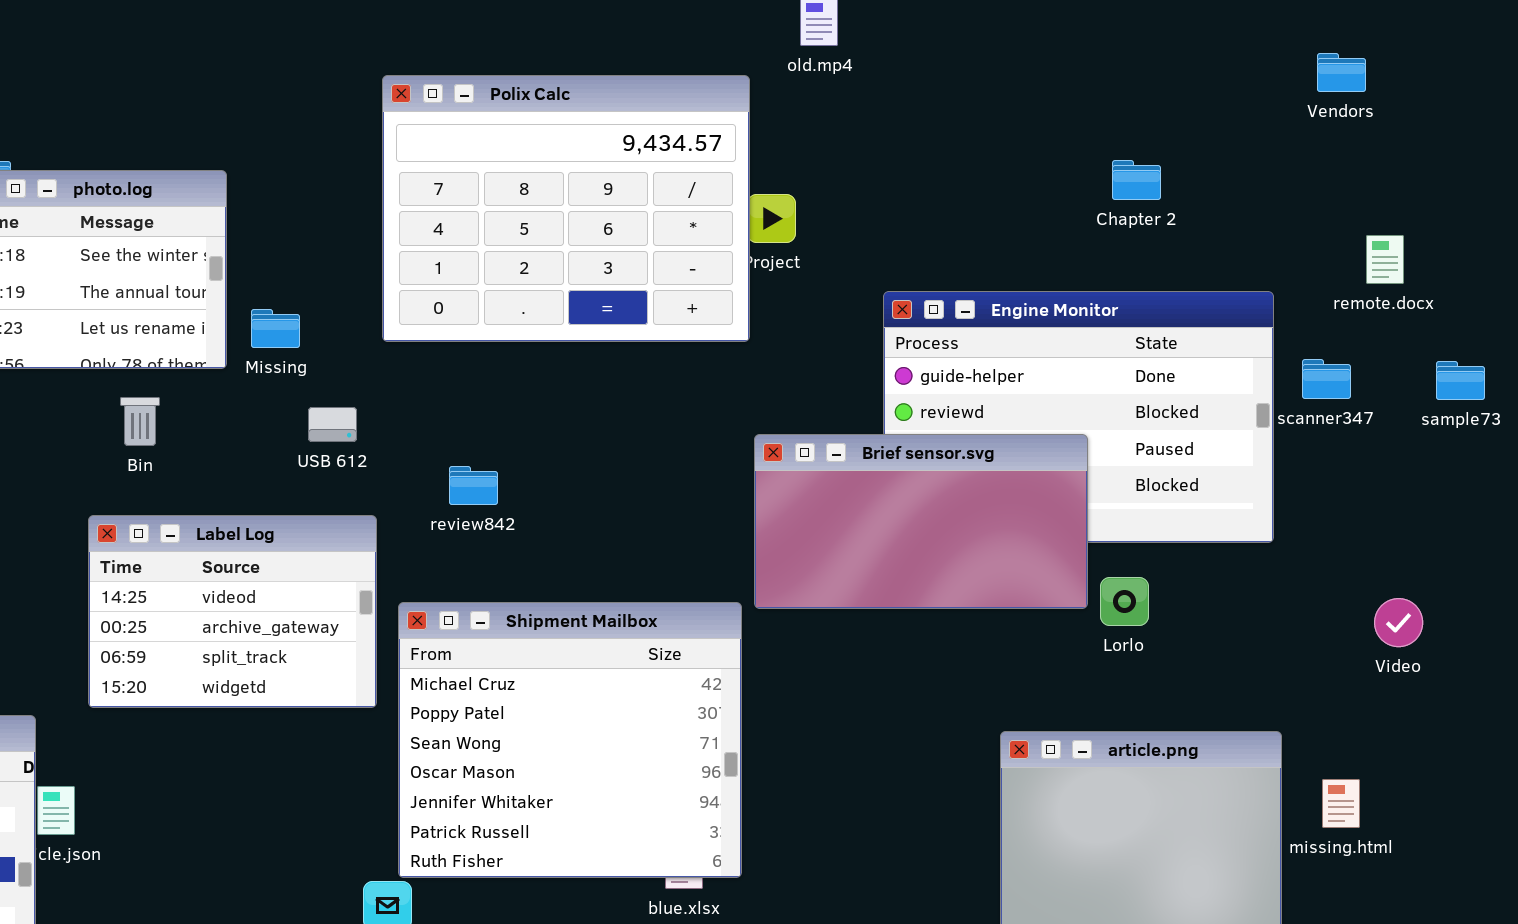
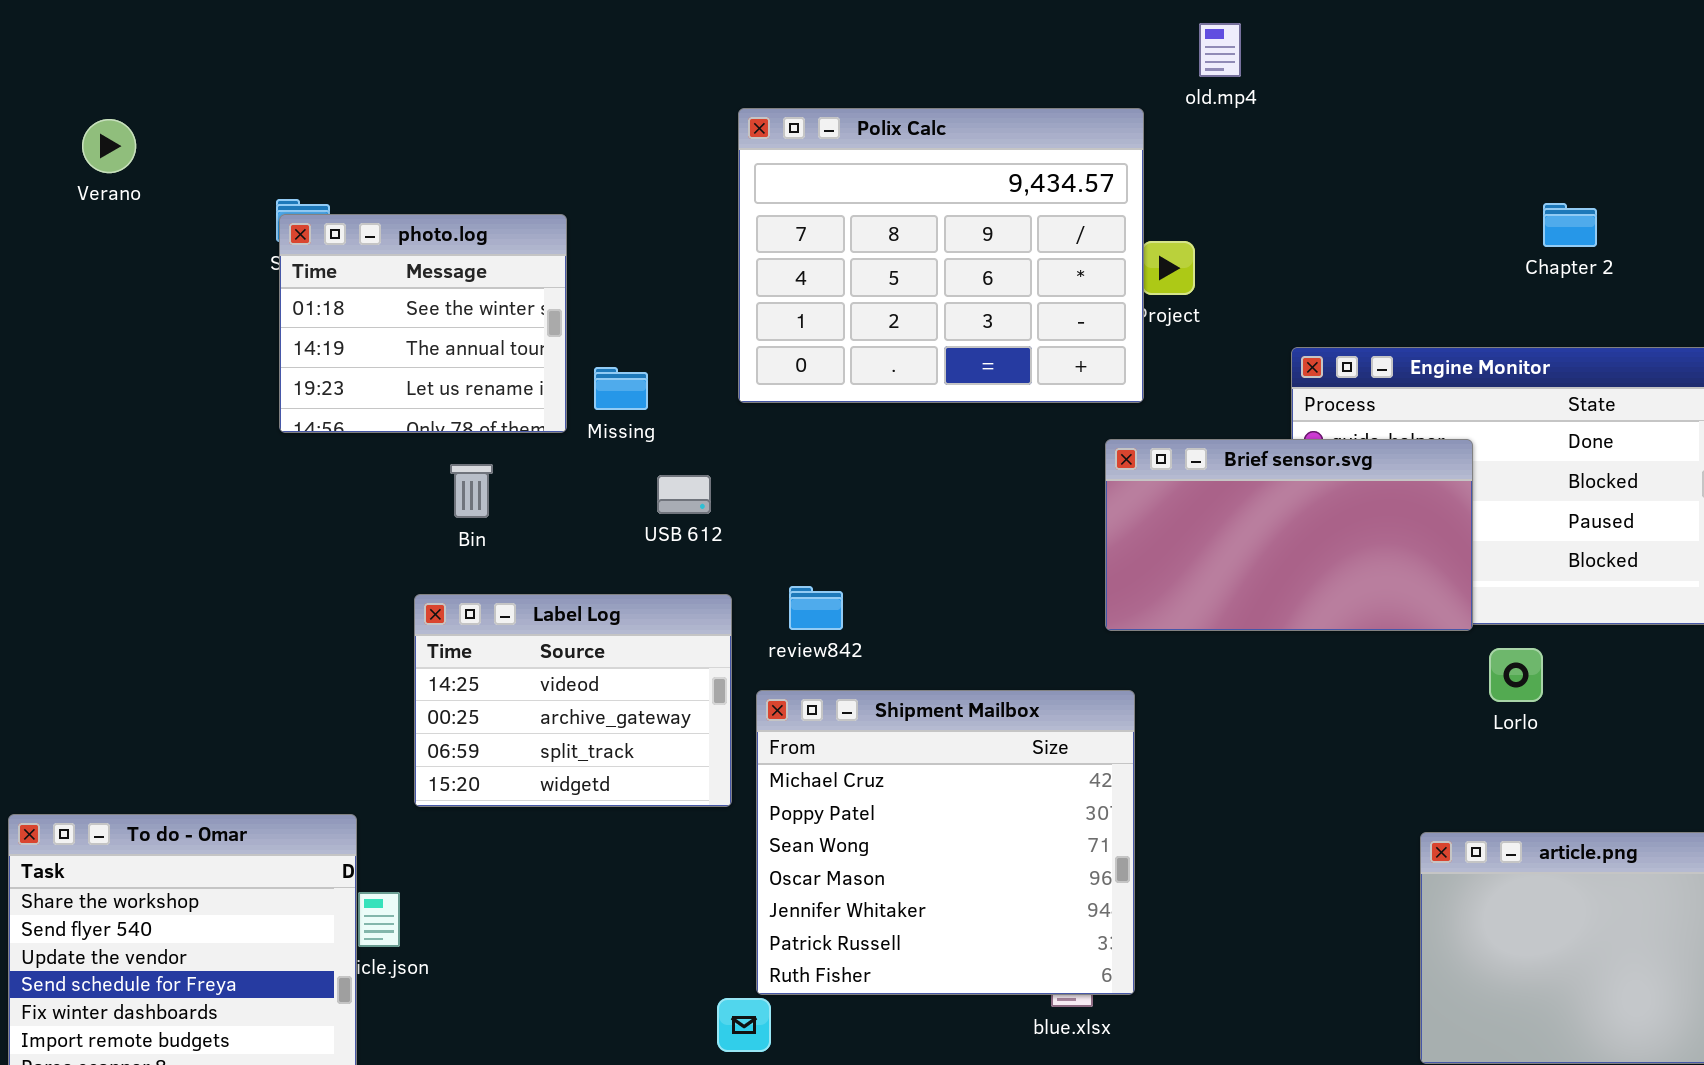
Brief sensor.svg: [754,434,1088,609] -> [1105,439,1473,631], moved
review842: [449,466,498,505] -> [789,586,843,630], moved
Lorlo: [1100,577,1149,626] -> [1489,648,1543,702], moved

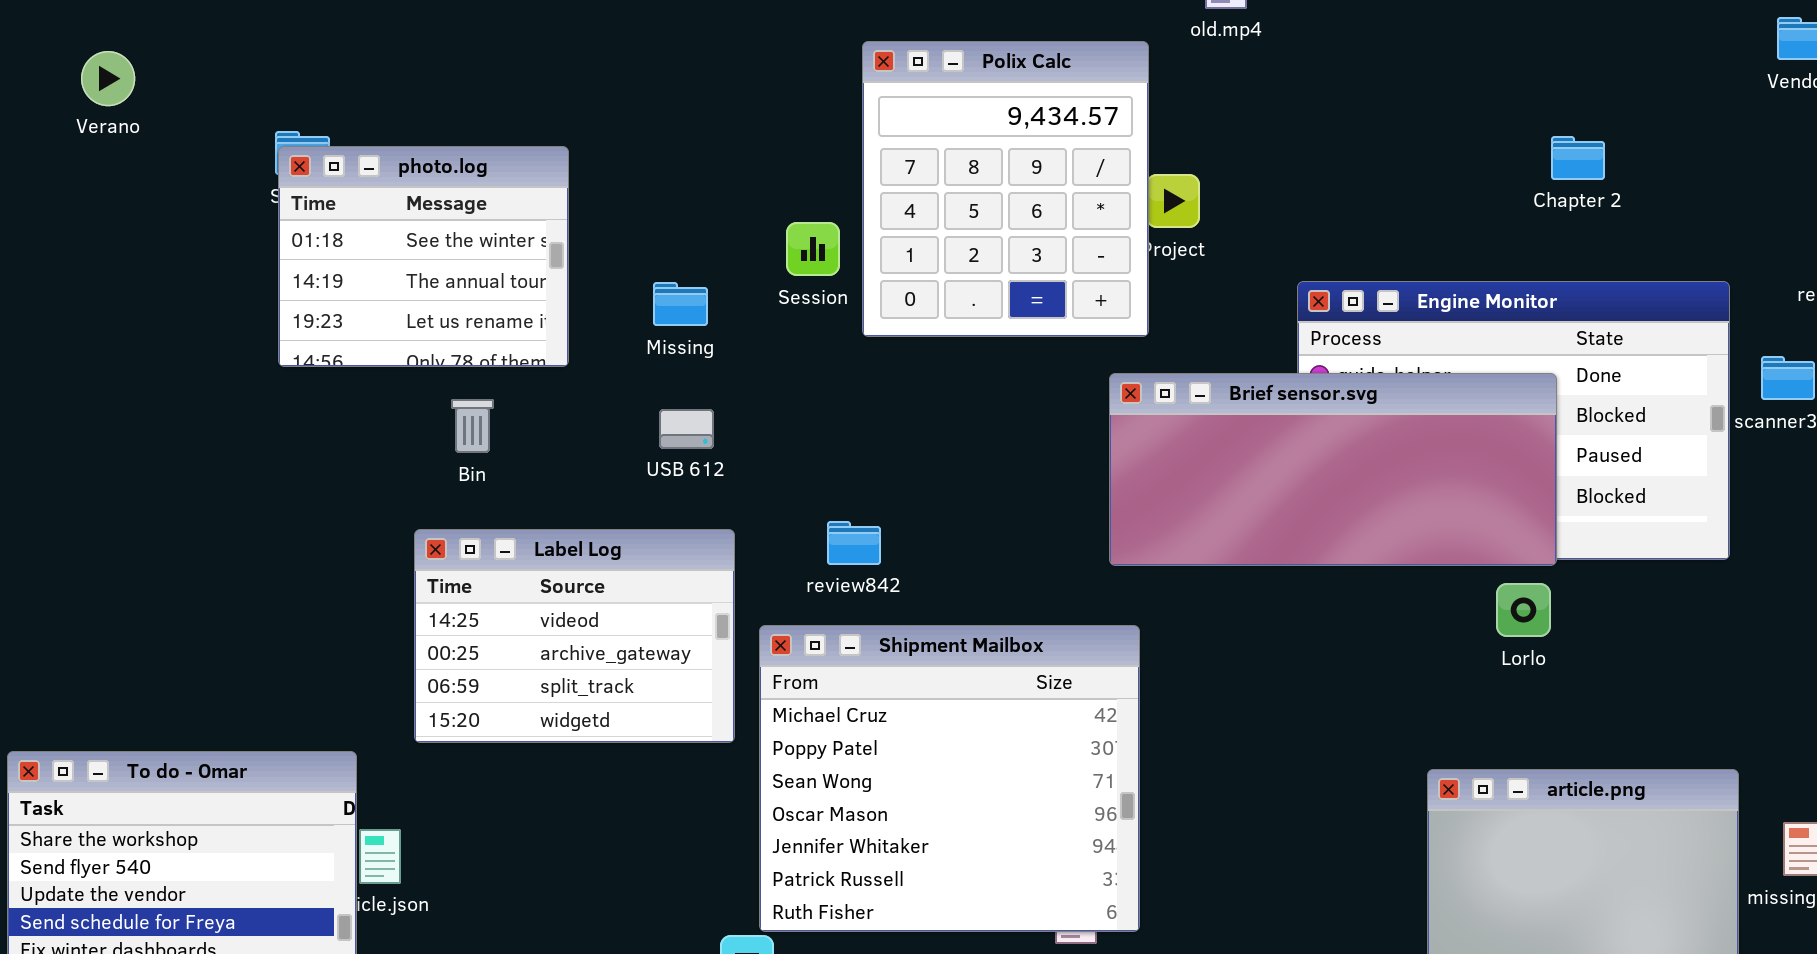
Polix Calc: [738,108,1144,403] -> [862,41,1149,337], resized
Missing: [594,367,648,410] -> [653,282,708,326], moved
Brief sensor.svg: [1105,439,1473,631] -> [1109,373,1557,566], resized
review842: [789,586,843,630] -> [827,521,881,565], moved

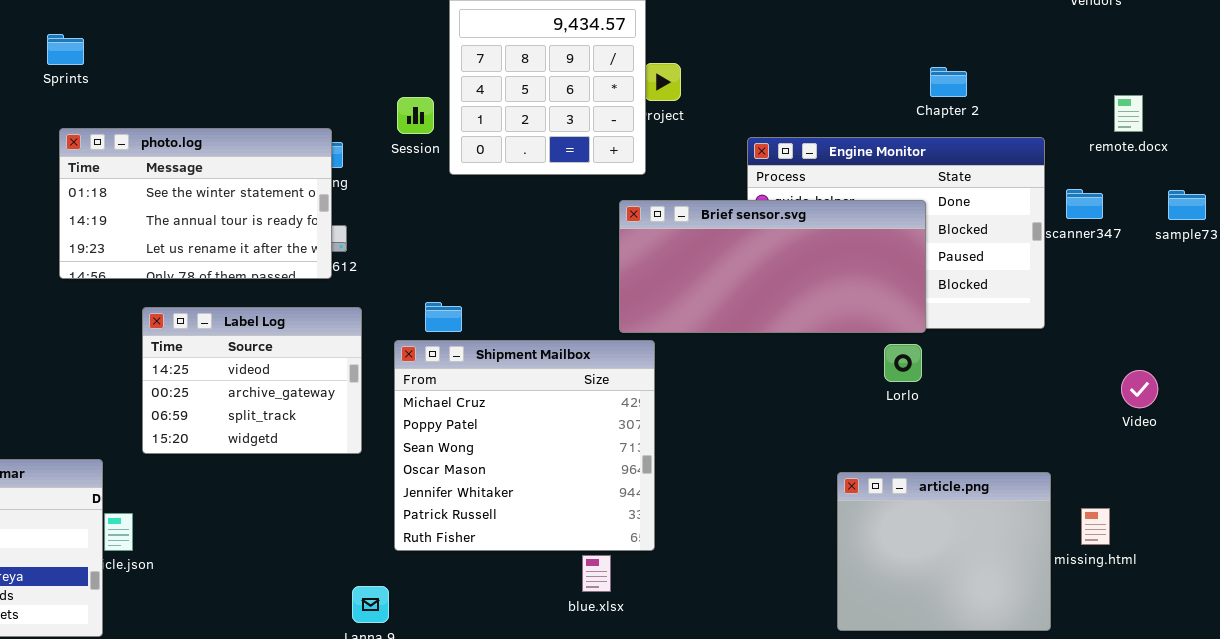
Chapter 2: [1551,136,1605,180] -> [930,67,967,97], moved
photo.log: [278,146,569,367] -> [59,128,332,279], moved, resized
Shipment Mailbox: [759,625,1140,932] -> [394,340,655,551], moved

